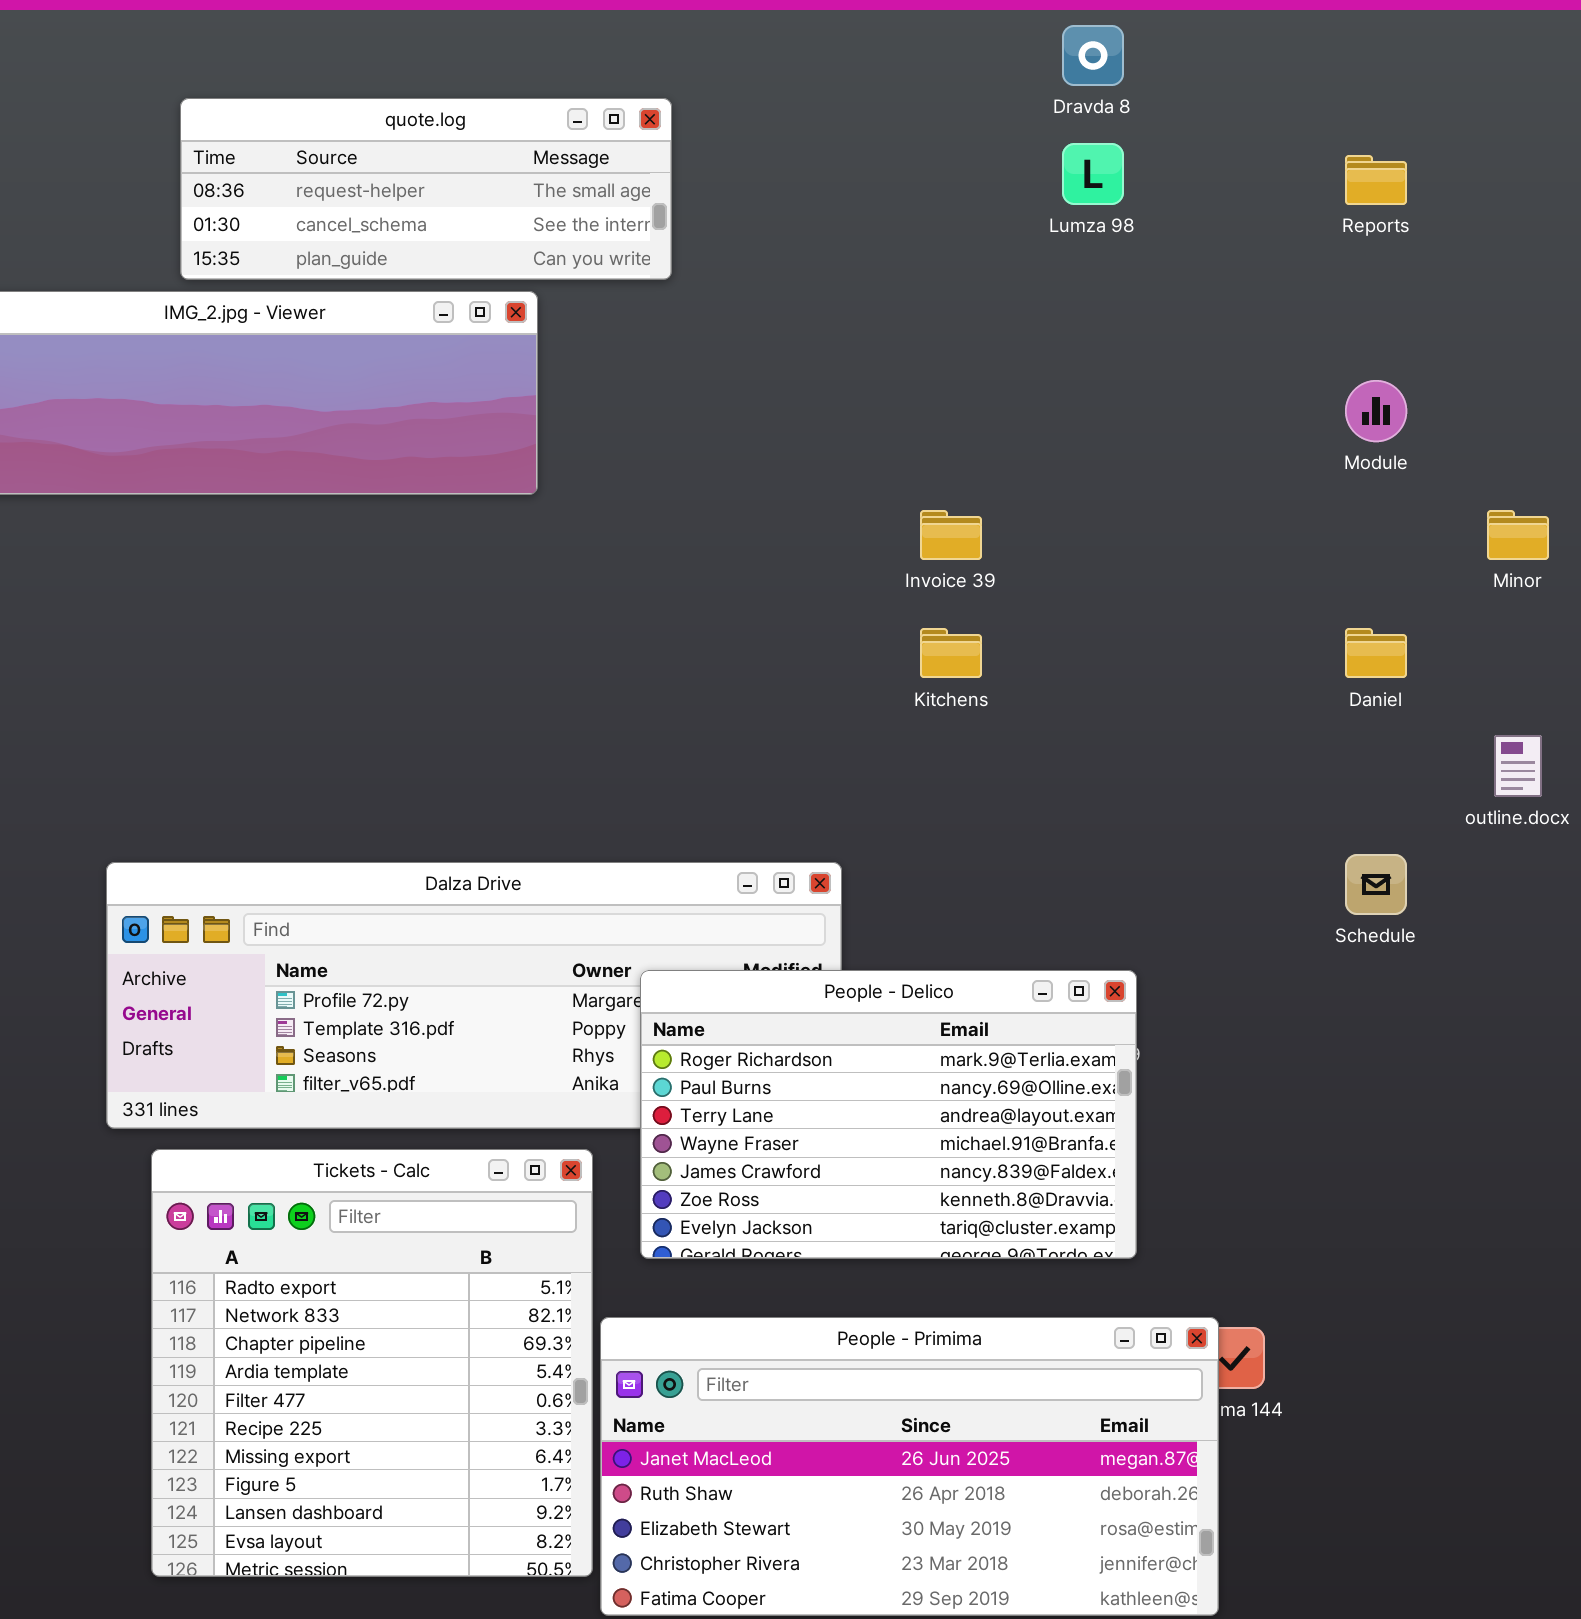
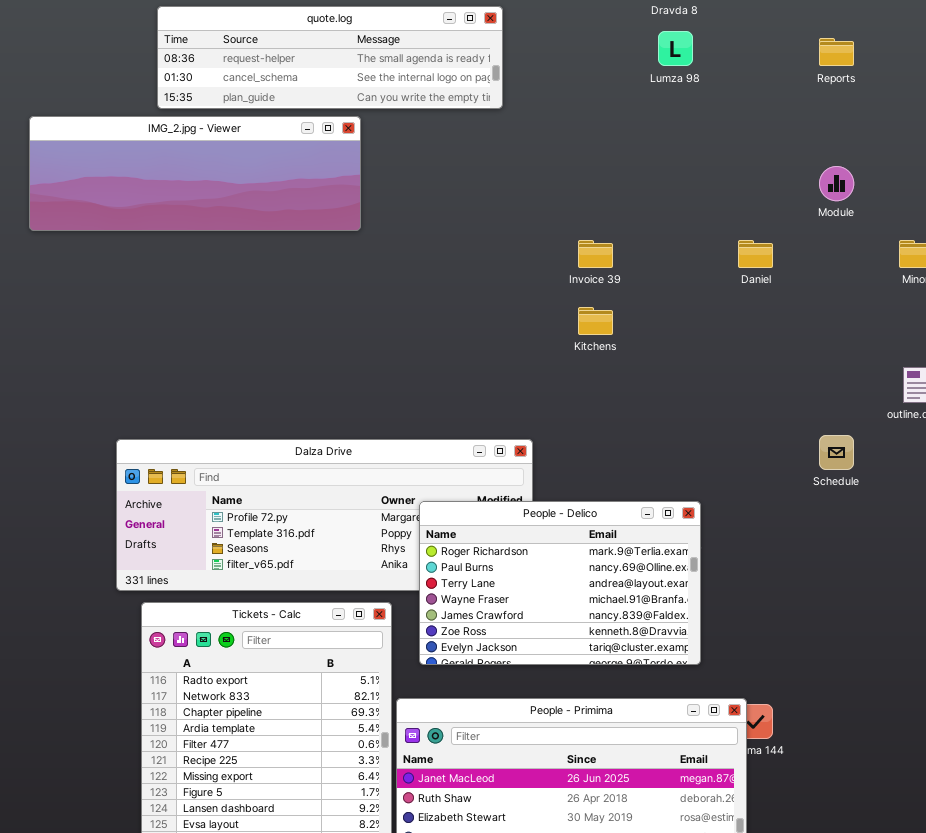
quote.log: [180,98,672,280] -> [157,6,503,109], resized
Daniel: [1345,628,1407,678] -> [738,240,773,268], moved

